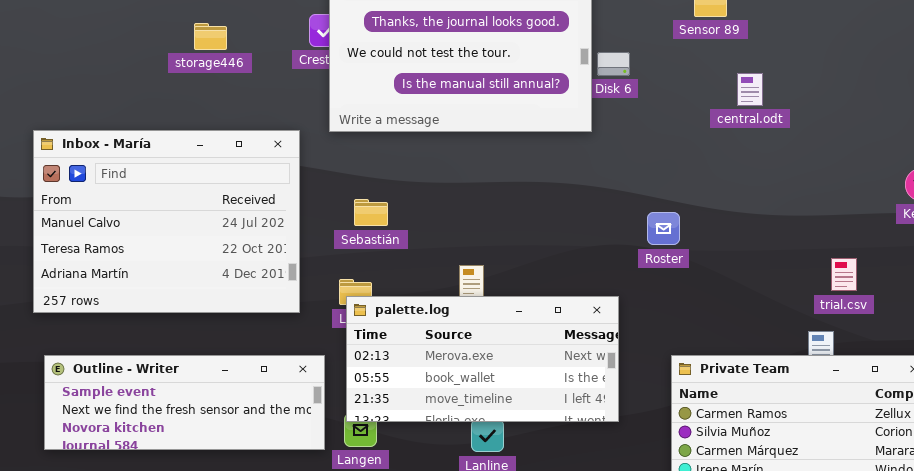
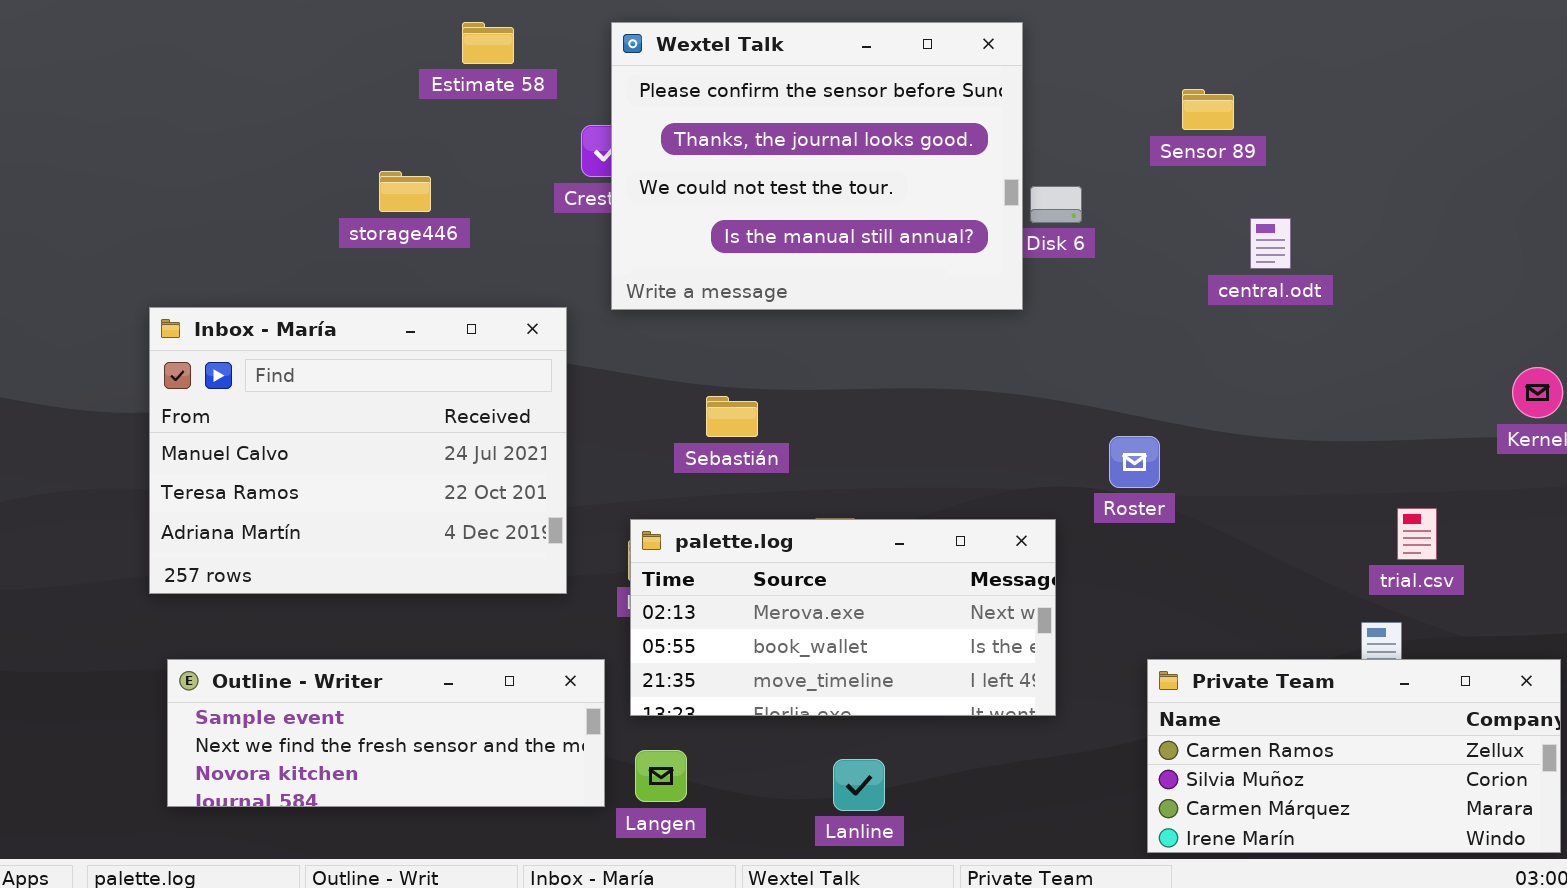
storage446: [194,23,227,50] -> [379,171,431,212], moved
Sebastián: [354,199,388,226] -> [706,396,758,437], moved
palette.log: [346,296,619,422] -> [630,519,1056,716], moved

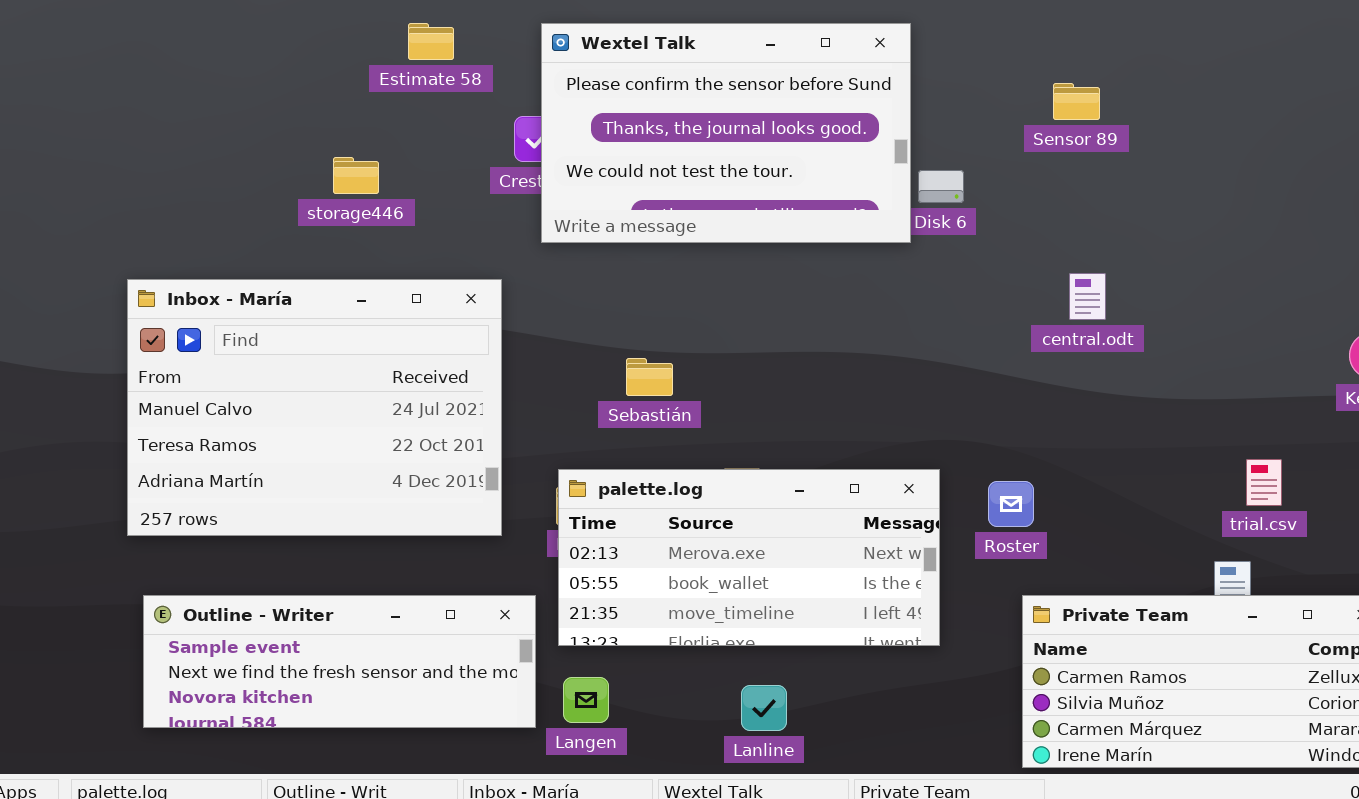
Wextel Talk: [611,22,1023,310] -> [541,23,911,243], resized
central.odt: [1250,218,1291,269] -> [1069,273,1106,320], moved
Roster: [1109,436,1160,488] -> [988,481,1034,527], moved

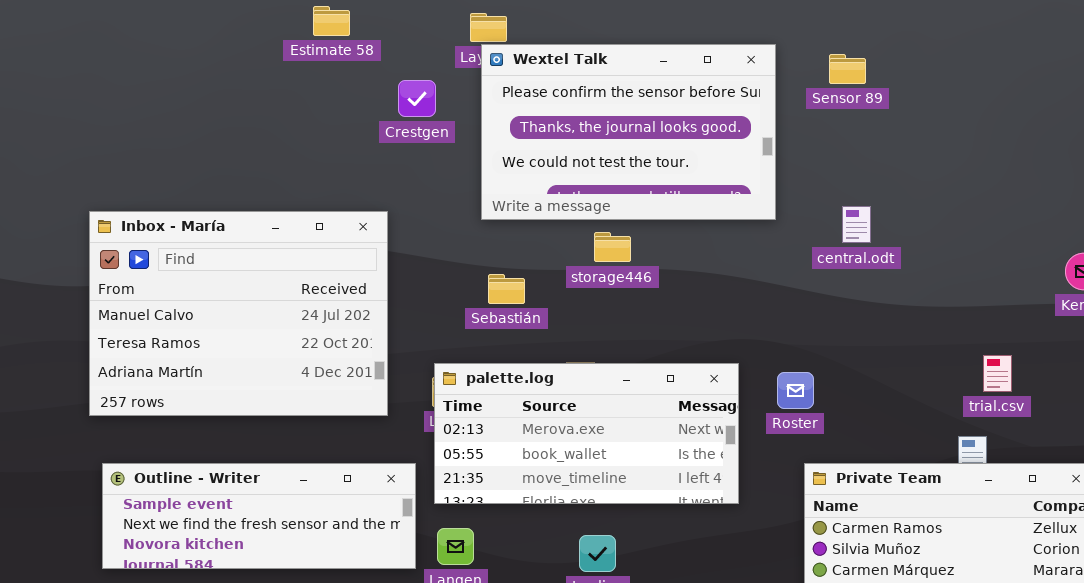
Wextel Talk: [541,23,911,243] -> [481,44,776,220], moved
storage446: [333,157,379,194] -> [594,232,631,262], moved

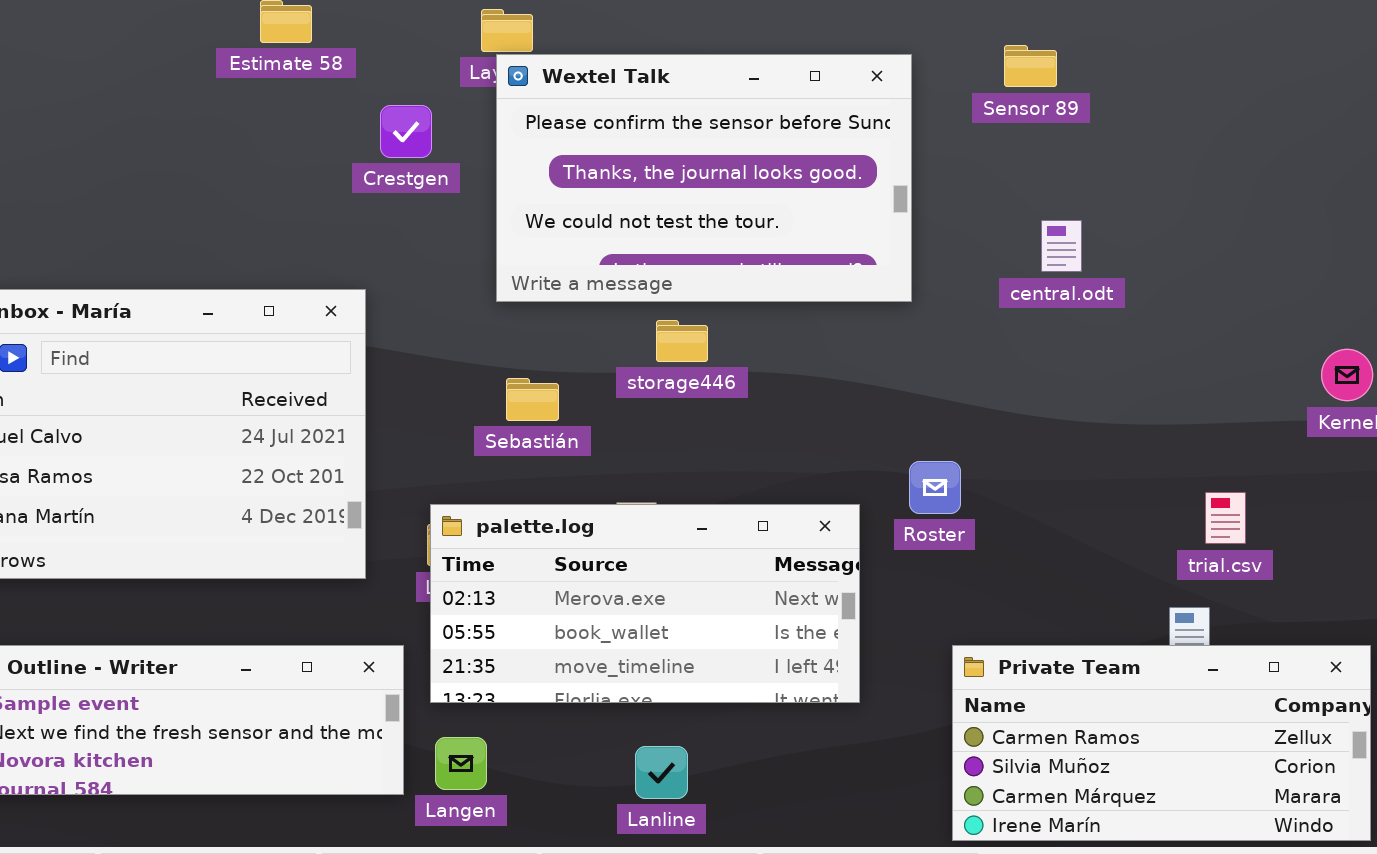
Sensor 89: [829,54,866,84] -> [1004,45,1057,87], moved
central.odt: [842,206,871,243] -> [1041,220,1082,272], moved
Roster: [777,372,814,409] -> [909,461,961,514], moved

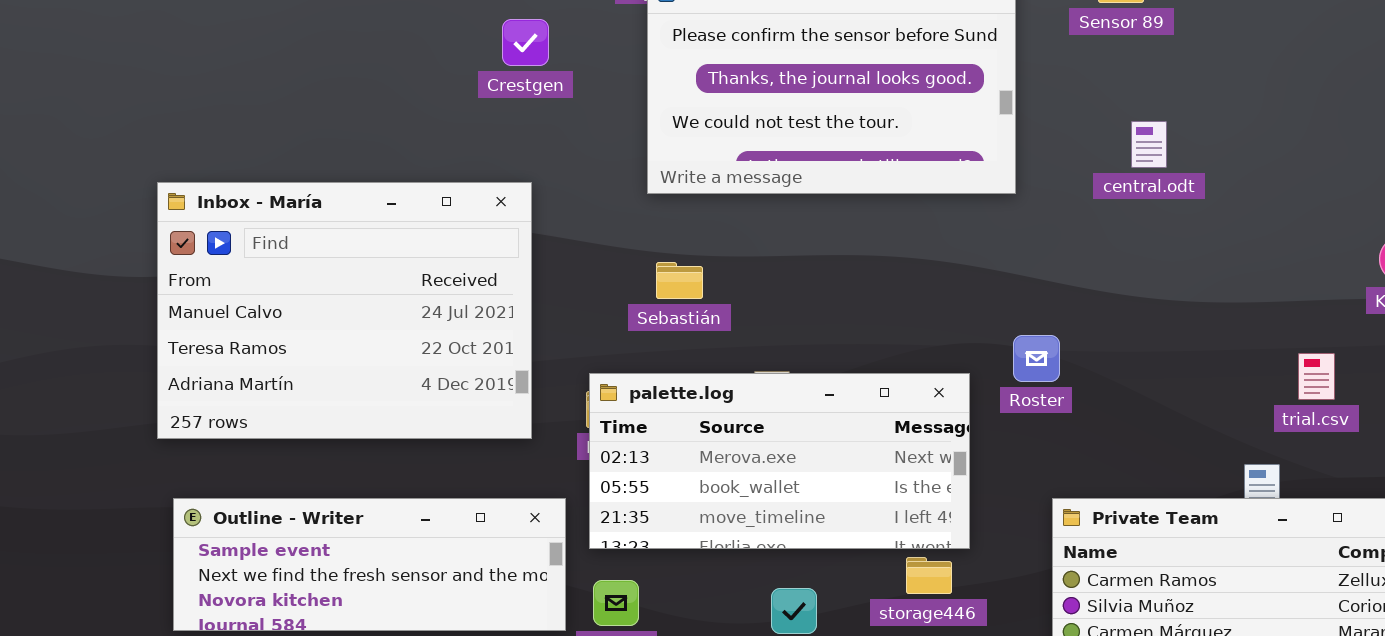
Crestgen: [380,105,432,158] -> [502,19,549,66], moved
storage446: [656,320,708,362] -> [906,557,952,594], moved
trial.csv: [1205,492,1246,544] -> [1298,353,1335,400], moved

